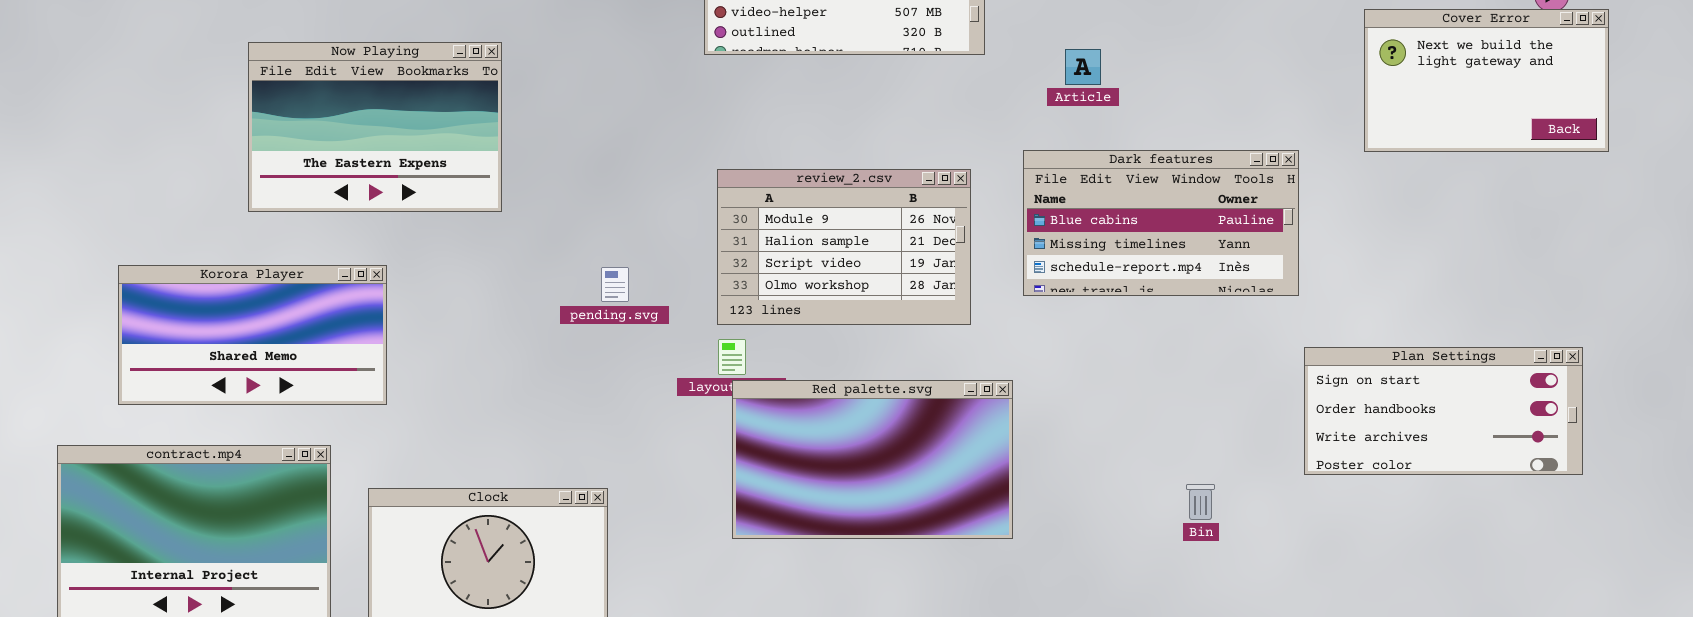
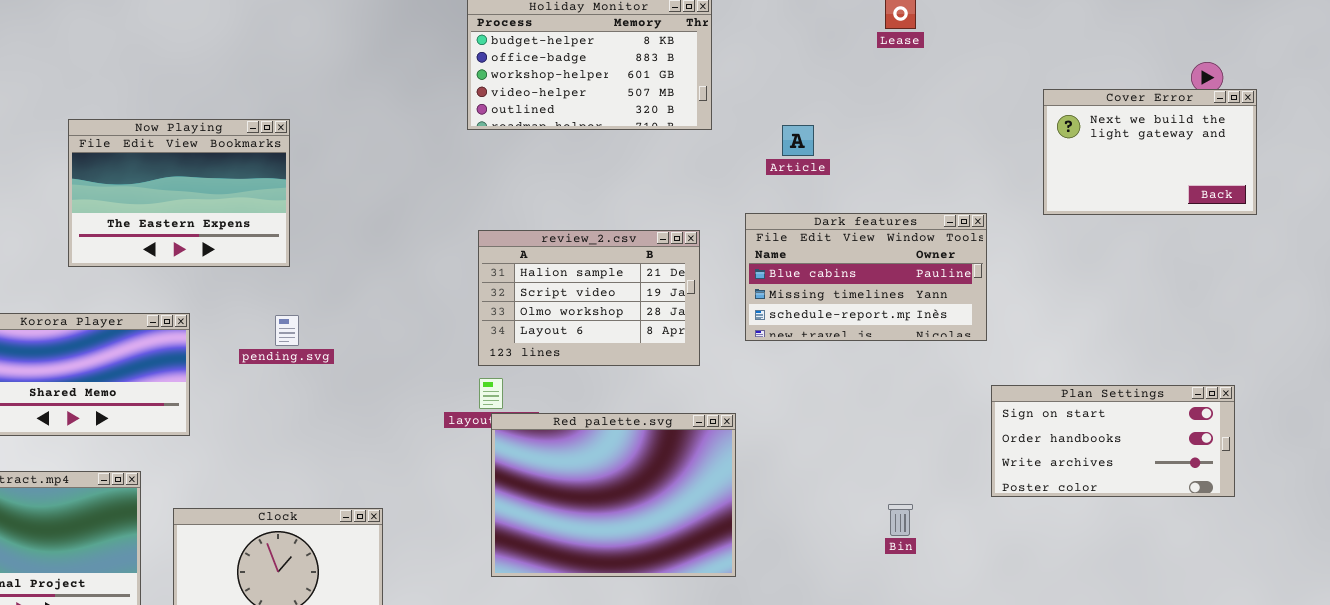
review_2.csv: [717,169,971,325] -> [478,230,700,366], scrolled down 1 row
pending.svg: [601,267,629,302] -> [275,315,299,346], moved
Red palette.svg: [732,380,1013,539] -> [491,413,736,577], resized

